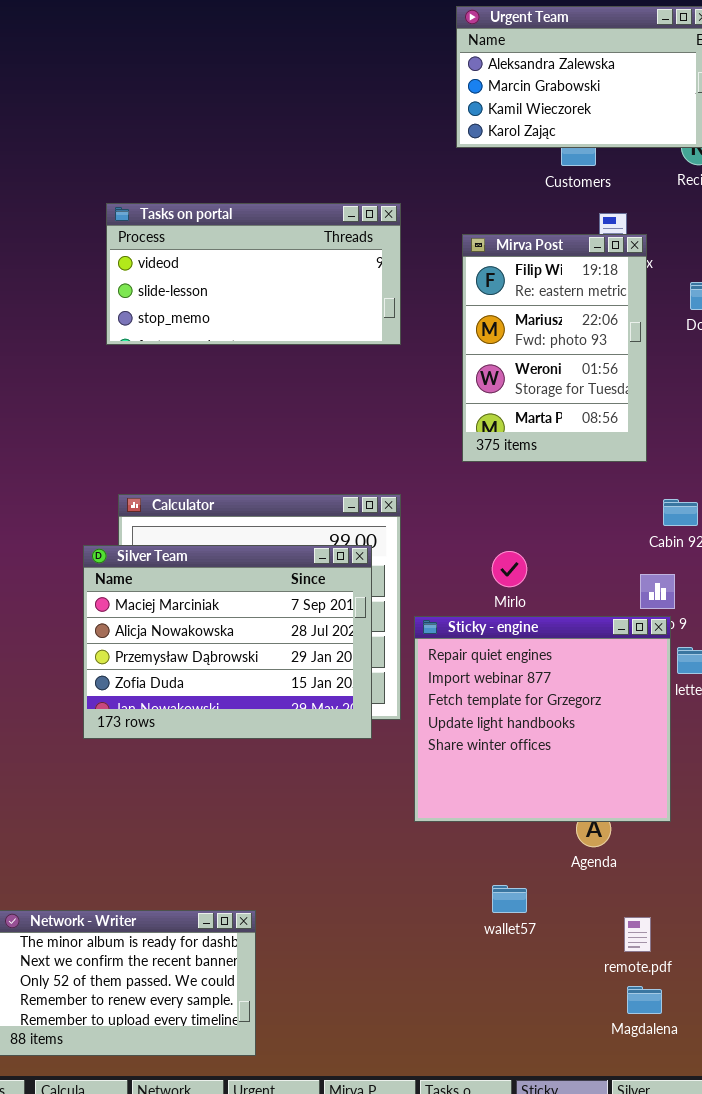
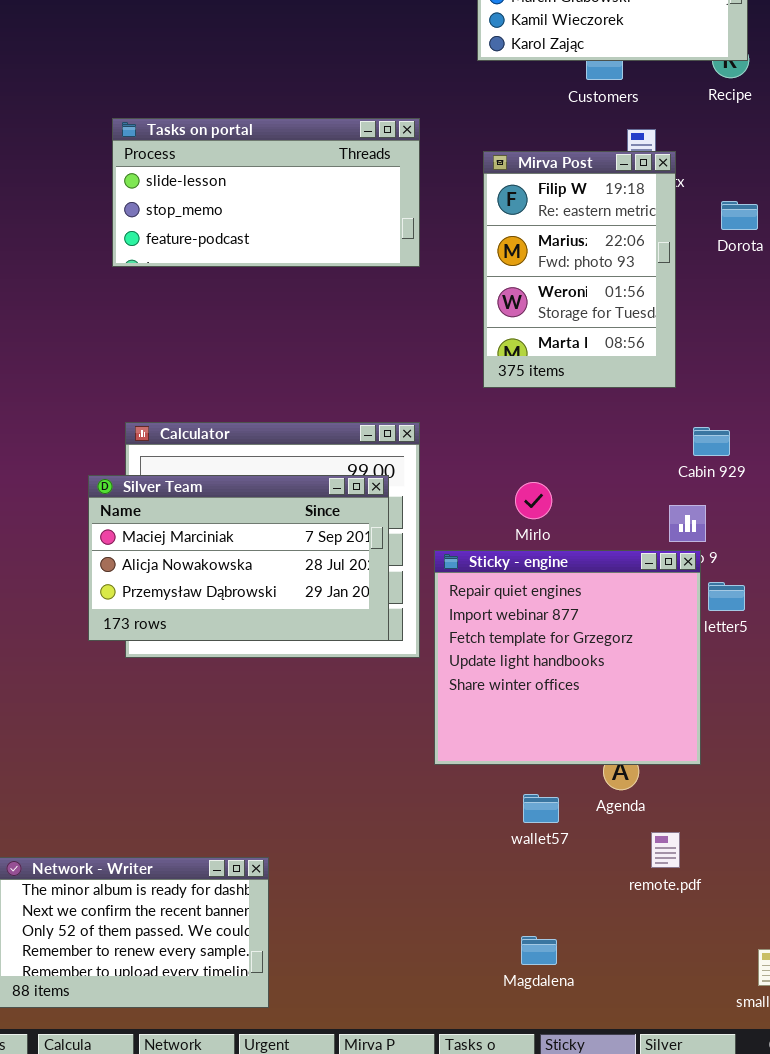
Tasks on portal: [106,203,401,345] -> [112,118,420,267], scrolled down 1 row
Silver Team: [83,545,372,739] -> [88,475,389,641], resized
wallet57: [492,885,527,913] -> [523,794,559,823], moved
remote.pdf: [624,917,651,952] -> [651,832,680,868], moved
Magdalena: [627,986,662,1014] -> [521,936,557,965], moved

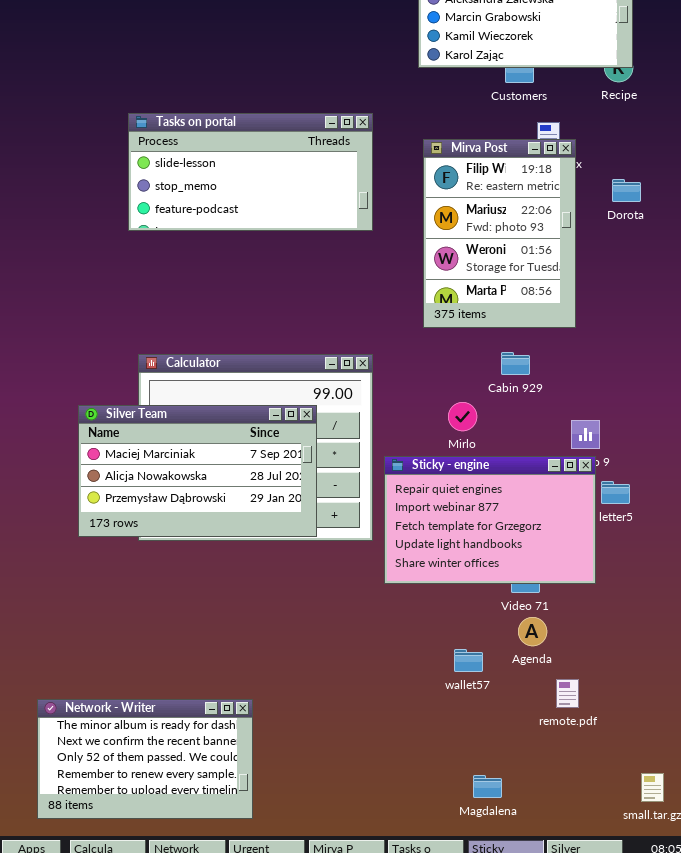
Cabin 929: [693,427,730,456] -> [501,352,530,375], moved
Silver Team: [88,475,389,641] -> [78,405,317,537], moved
Sticky - engine: [434,550,701,765] -> [384,456,596,584], resized
Magdalena: [521,936,557,965] -> [473,775,502,798], moved

